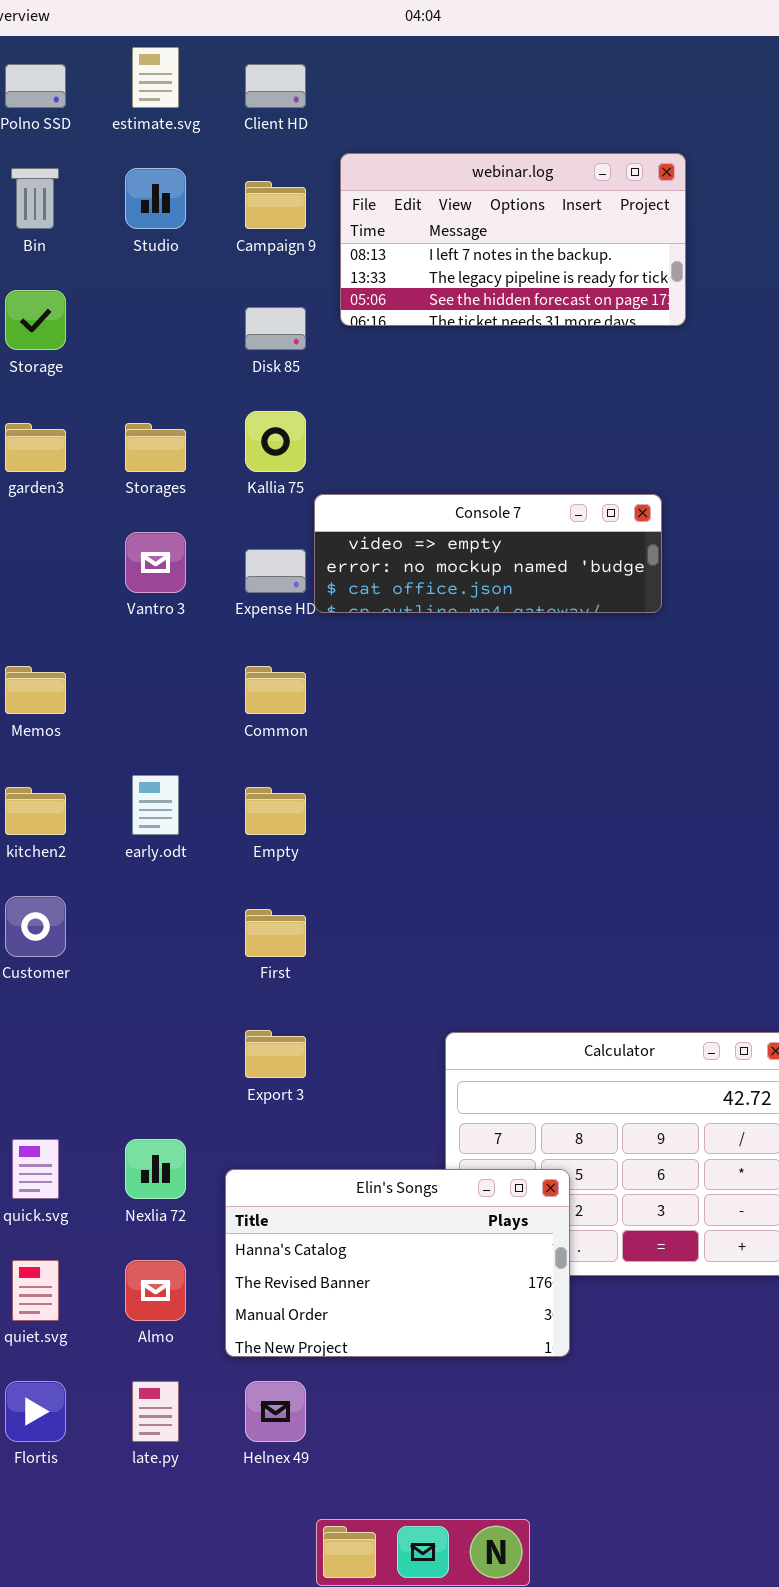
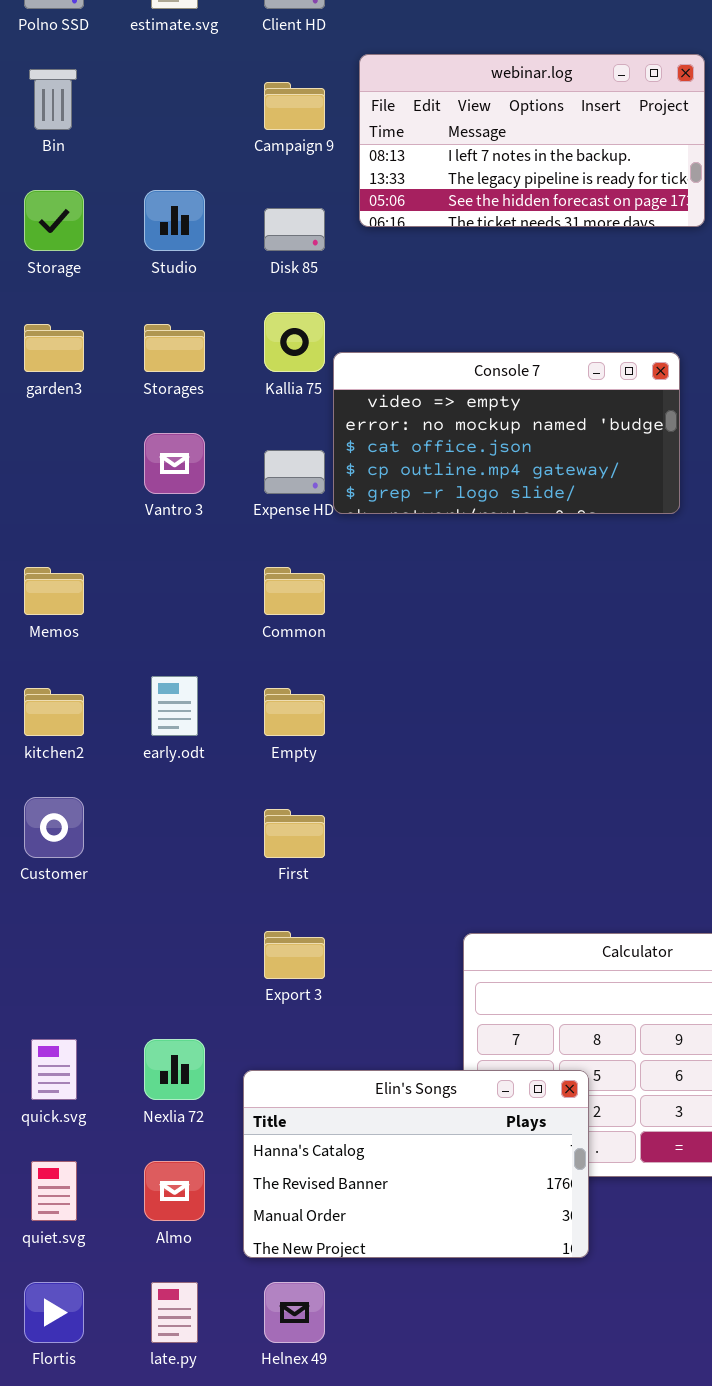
Studio: [125,168,186,229] -> [144,190,205,251], moved
Console 7: [314,494,662,613] -> [333,352,680,514], resized

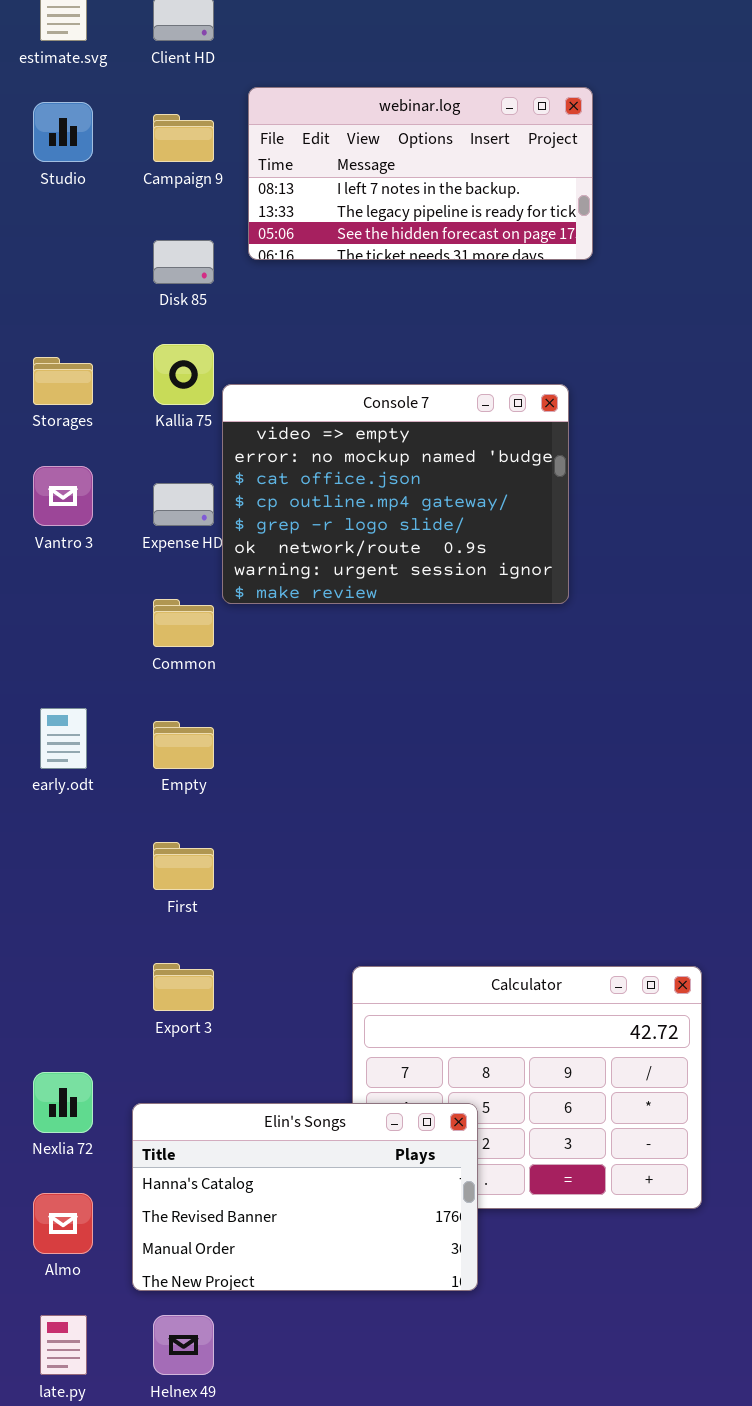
Studio: [144,190,205,251] -> [33,102,93,162], moved
Console 7: [333,352,680,514] -> [222,384,569,604], resized

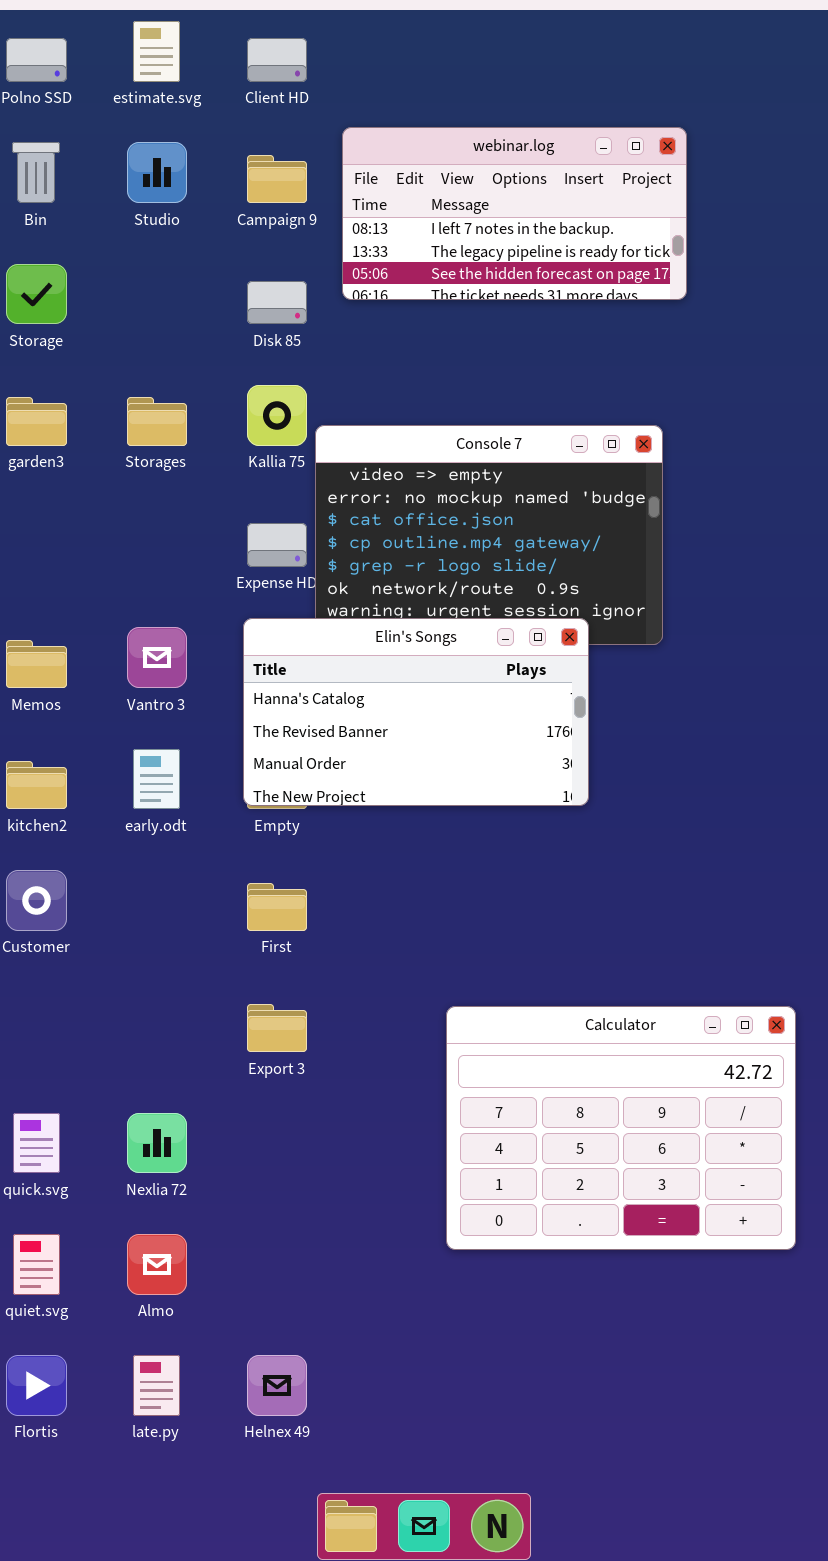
Vantro 3: [33,466,93,526] -> [127,627,187,688], moved
Elin's Songs: [132,1103,478,1291] -> [243,618,589,806], moved

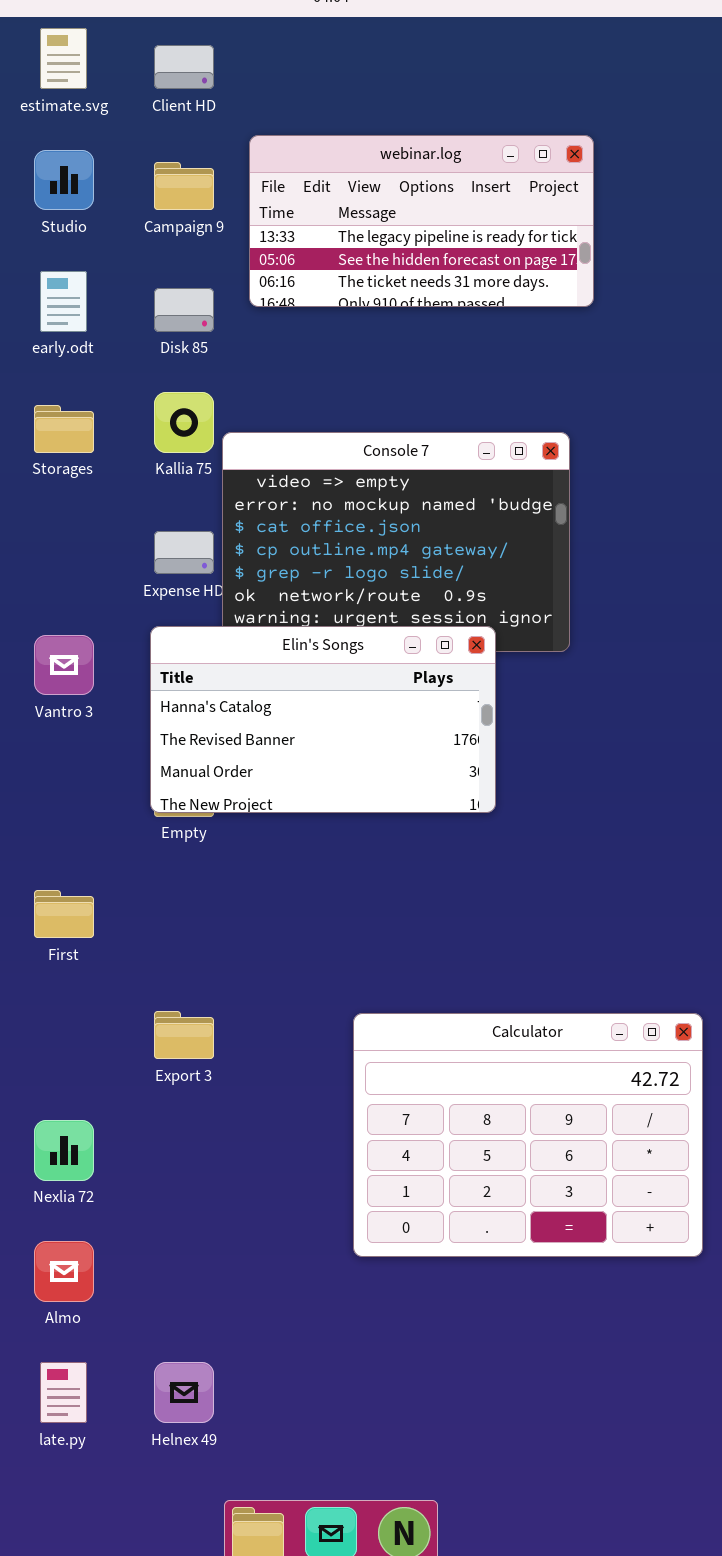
webinar.log: [342,127,687,300] -> [249,135,594,307], scrolled down 1 row
early.odt: [133,749,180,809] -> [40,271,87,332], moved
First: [247,883,307,931] -> [34,890,94,938], moved

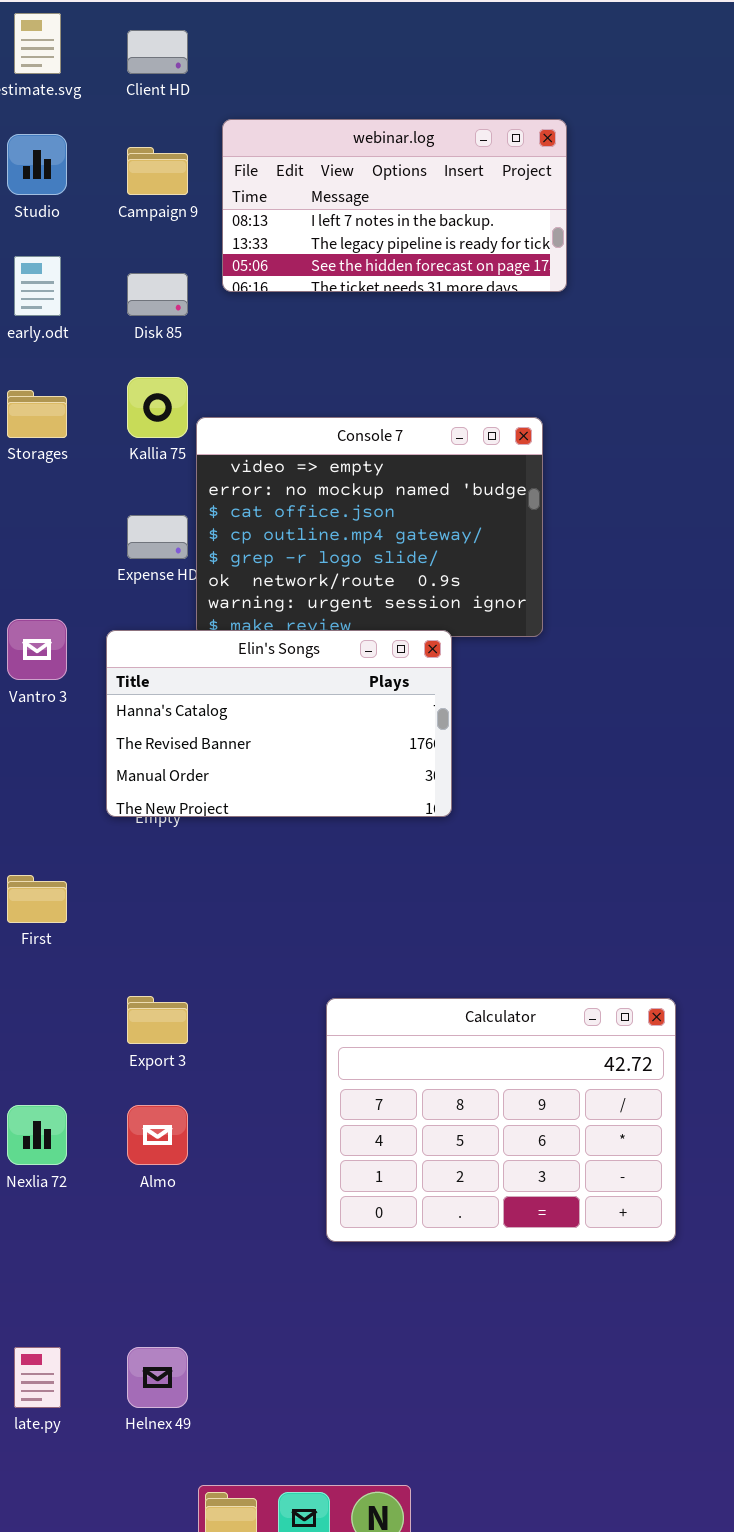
webinar.log: [249,135,594,307] -> [222,119,567,292], scrolled up 1 row
Elin's Songs: [150,626,496,813] -> [106,630,452,817], moved
Almo: [34,1241,94,1302] -> [127,1105,188,1165], moved

